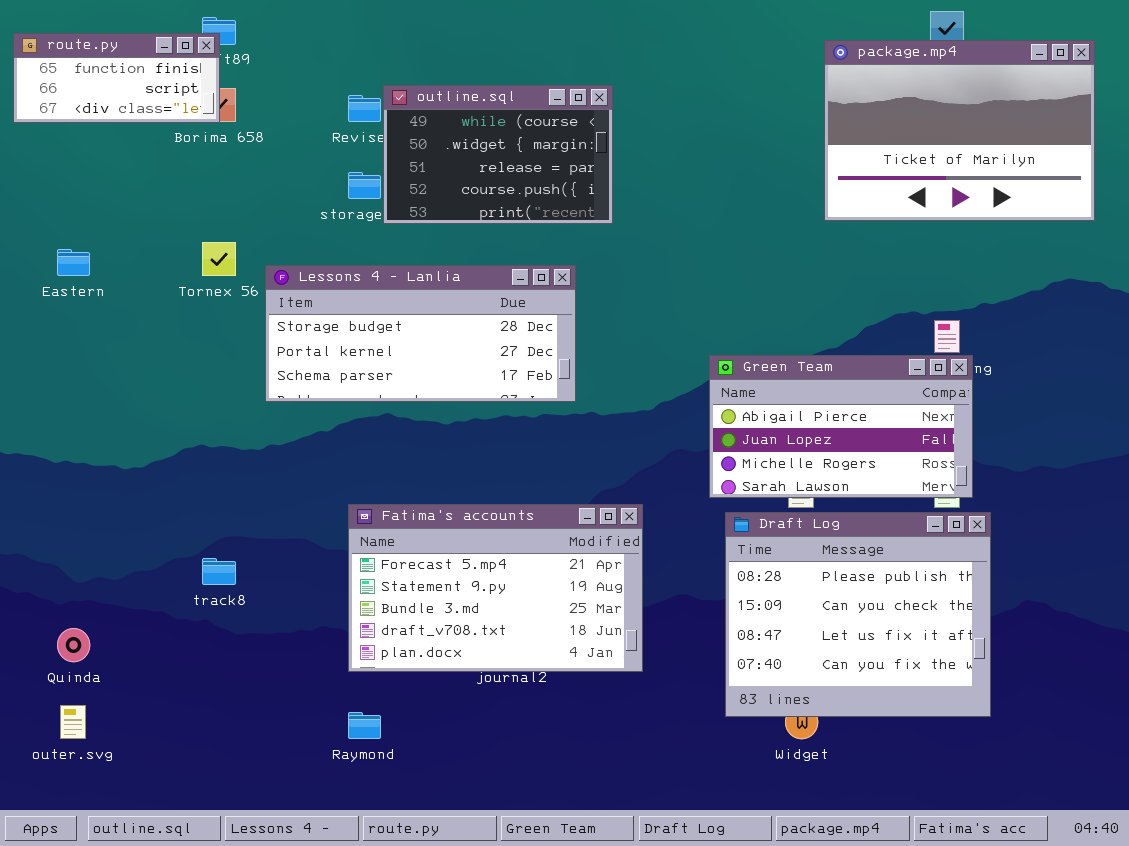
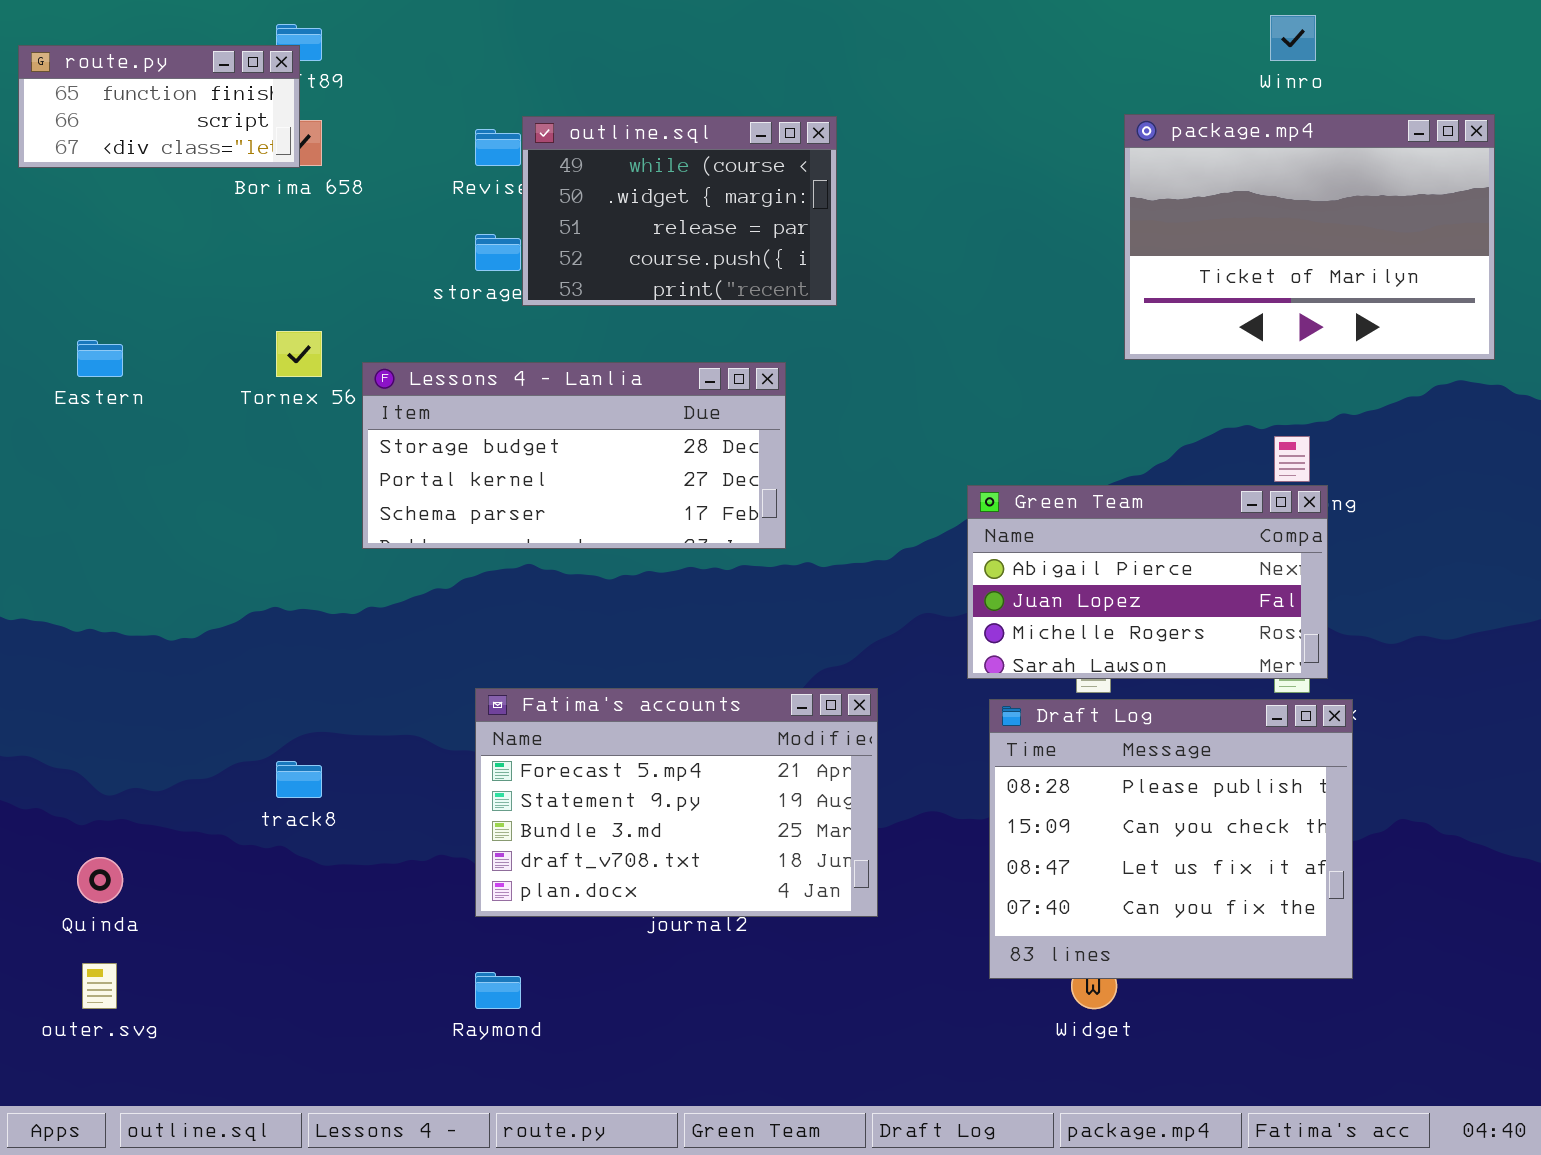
package.mp4: [824,40,1095,221] -> [1124,114,1495,360], moved

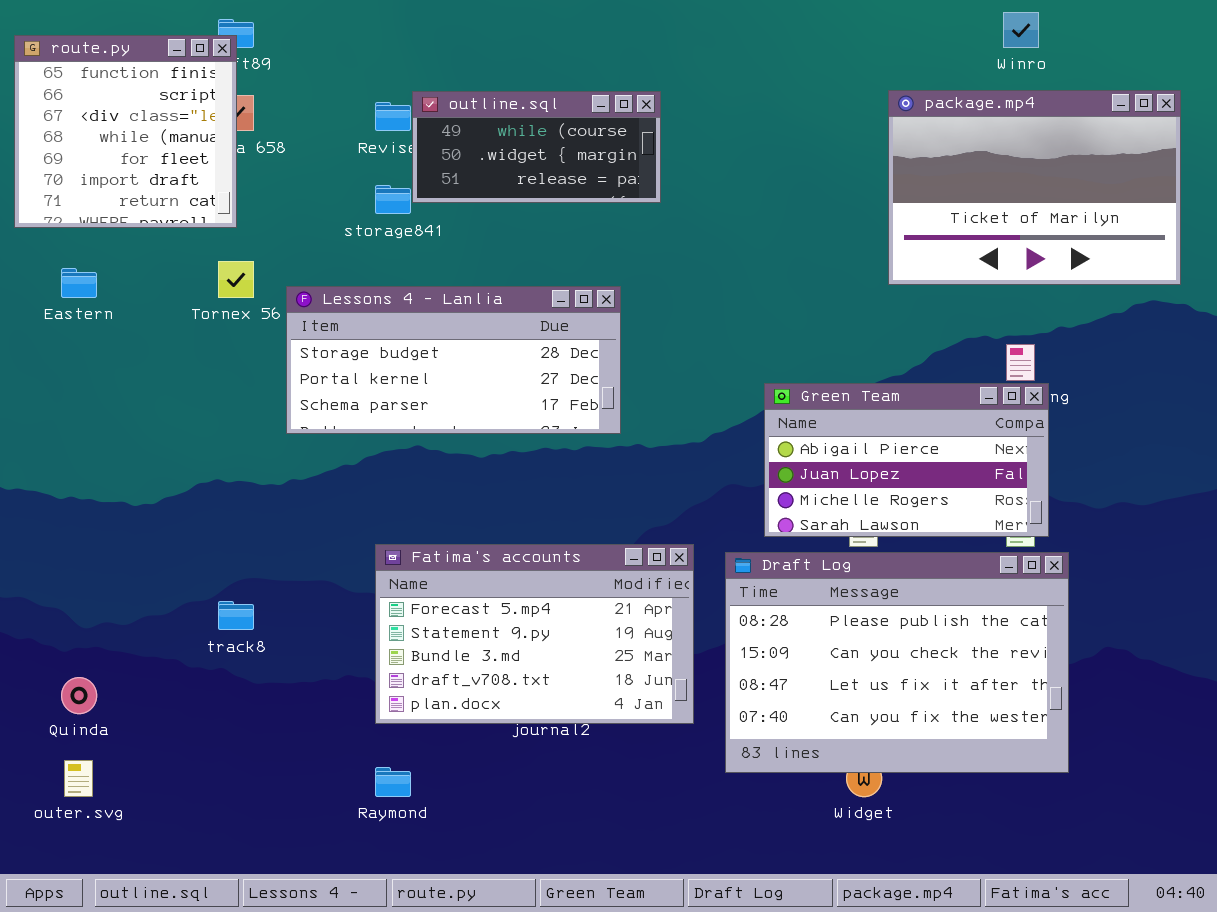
route.py: [18,45,300,168] -> [14,35,237,228], resized
outline.sql: [522,116,837,306] -> [412,91,661,203], resized
Draft Log: [989,699,1353,979] -> [725,552,1069,773], resized

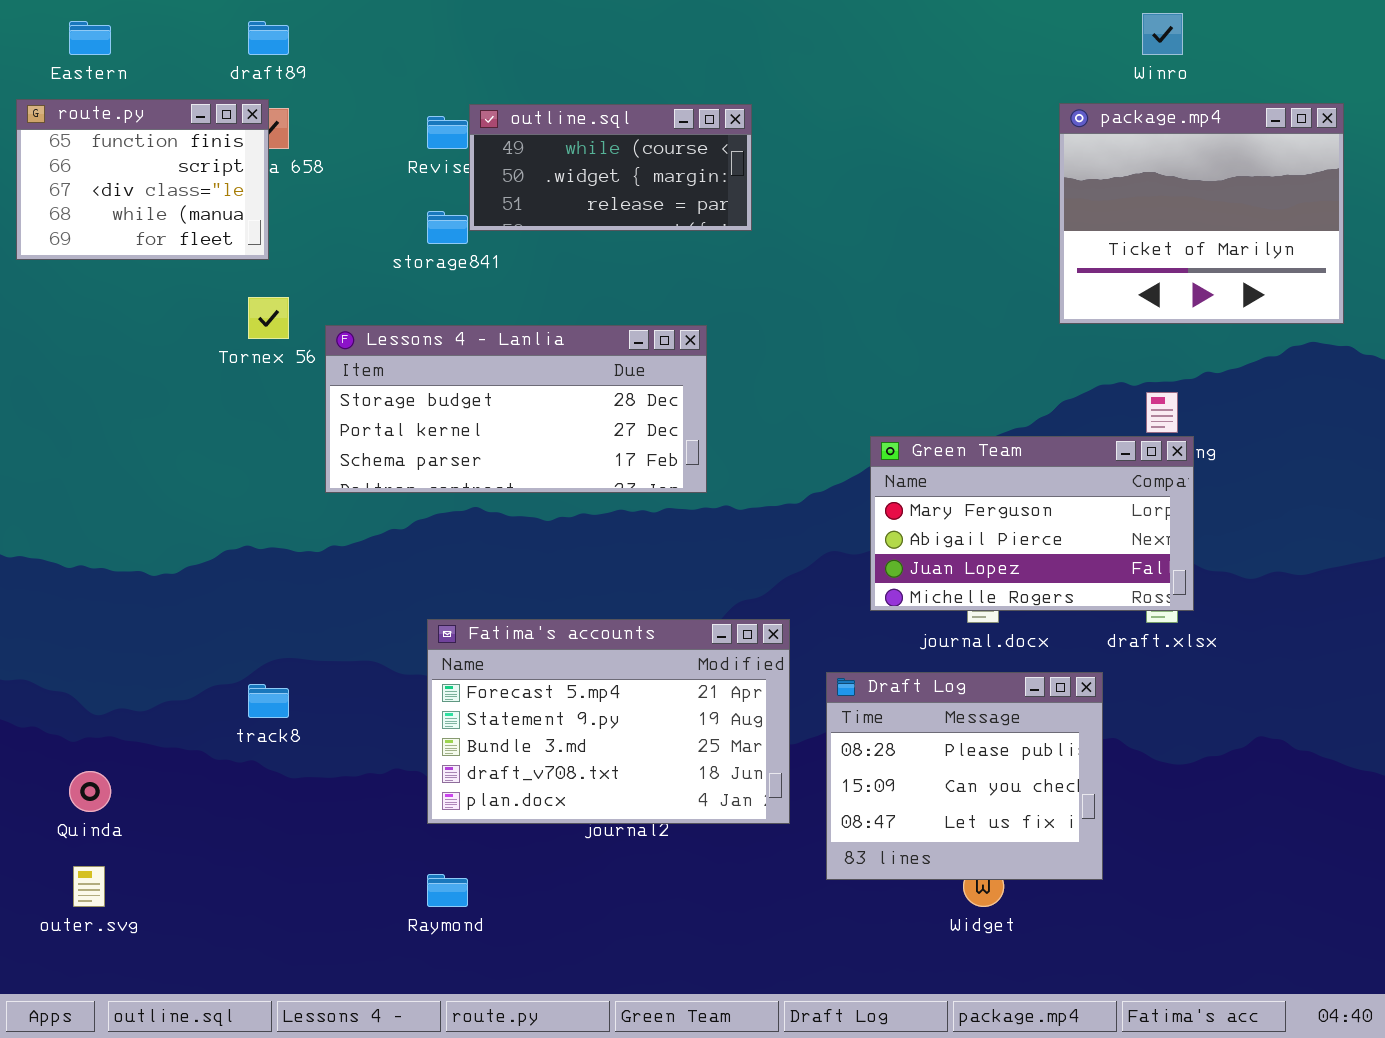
route.py: [14,35,237,228] -> [16,99,269,260], resized
package.mp4: [888,90,1181,285] -> [1059,103,1344,324], resized
Eastern: [61,268,97,298] -> [69,21,111,55], moved
Green Team: [764,383,1049,537] -> [870,436,1194,611], scrolled up 1 row
Draft Log: [725,552,1069,773] -> [826,672,1103,880], resized

